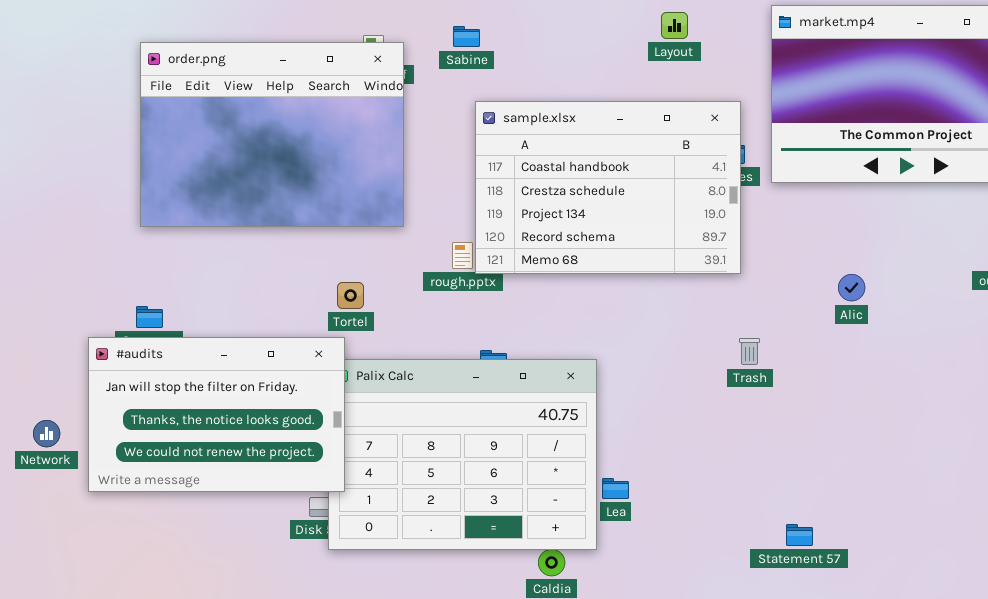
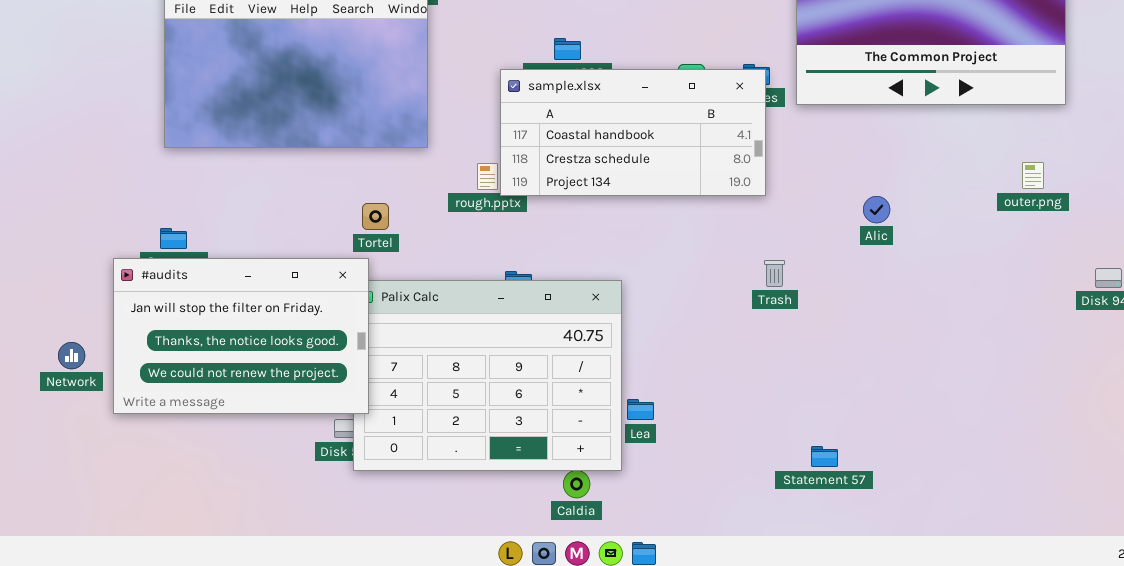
sample.xlsx: [475,101,741,274] -> [500,69,766,196], resized

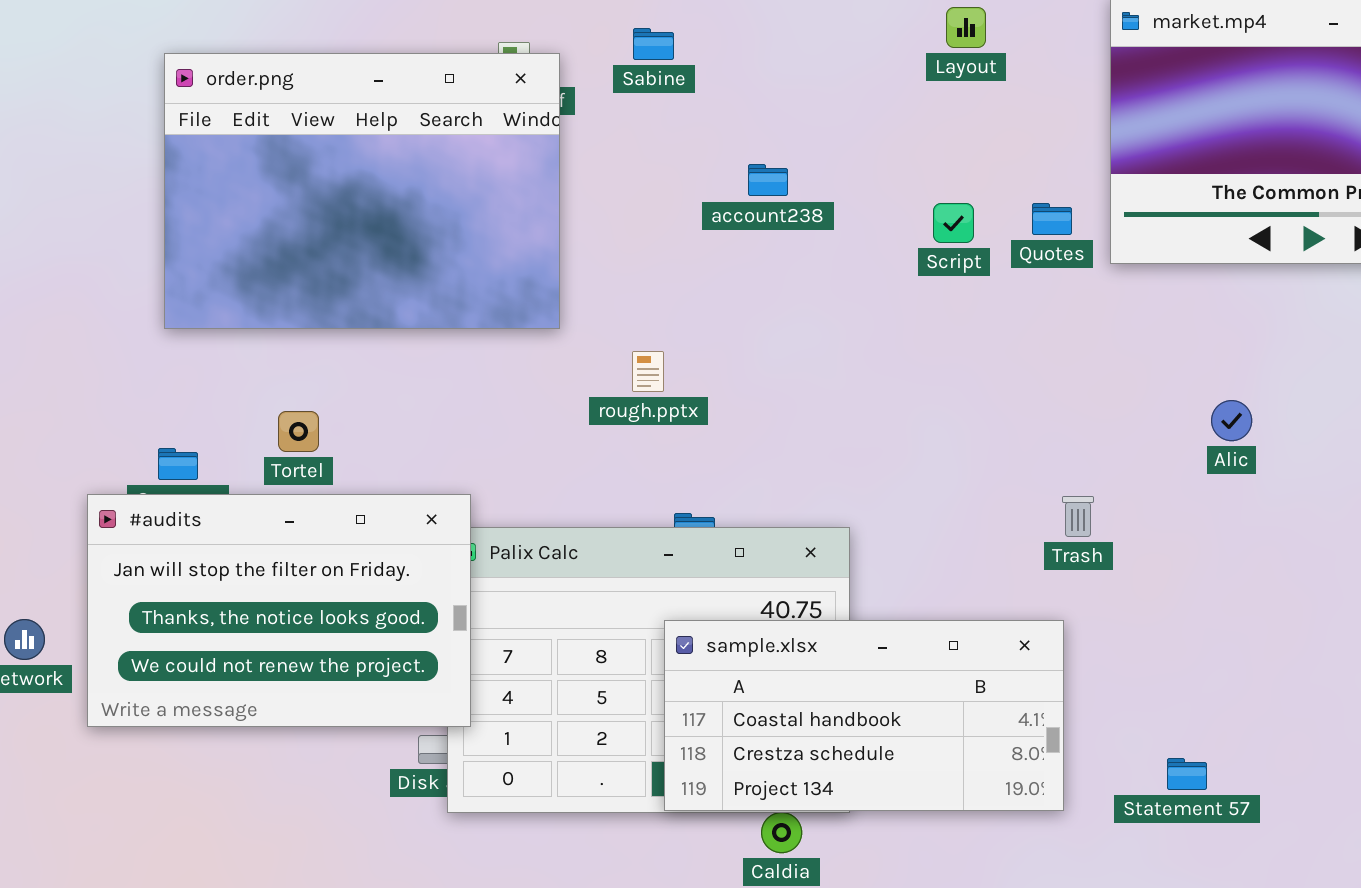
sample.xlsx: [500,69,766,196] -> [664,620,1064,811], moved
Tortel: [362,203,389,230] -> [278,411,319,452], moved
Statement 57: [811,446,838,467] -> [1167,758,1207,790], moved

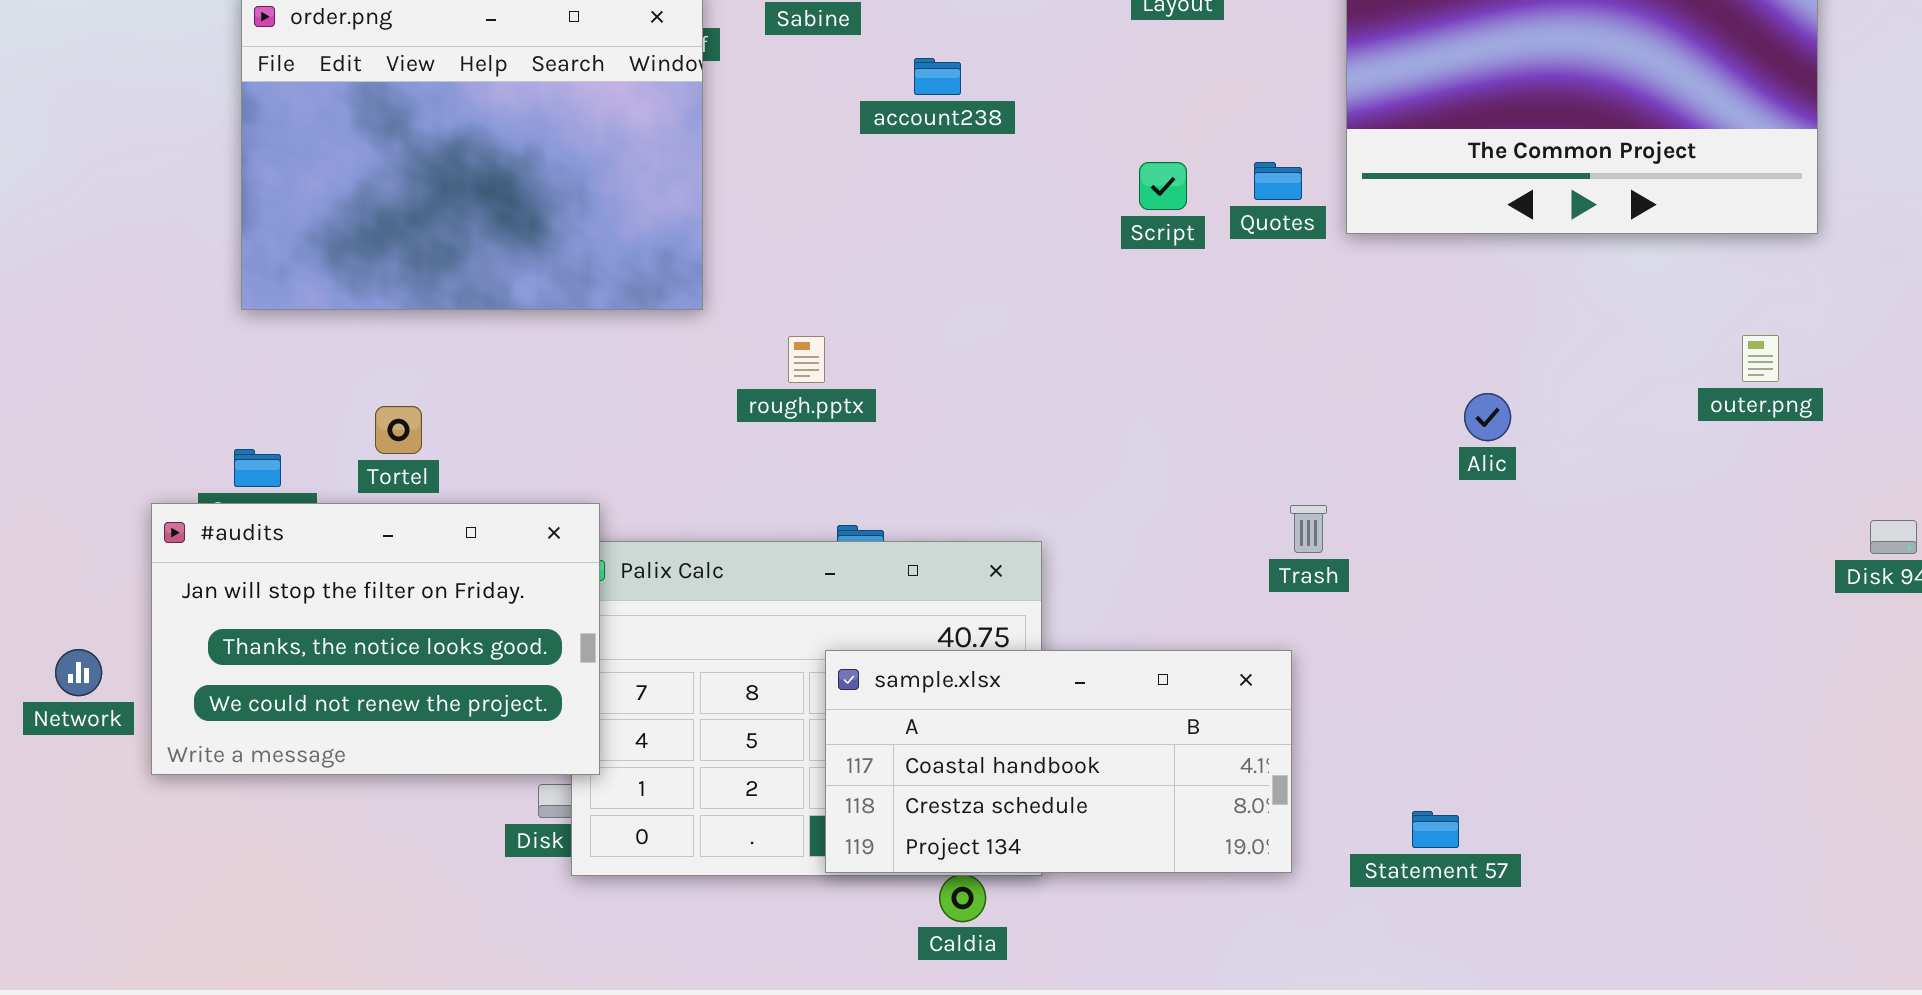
account238: [748,164,788,196] -> [914,58,961,95], moved

